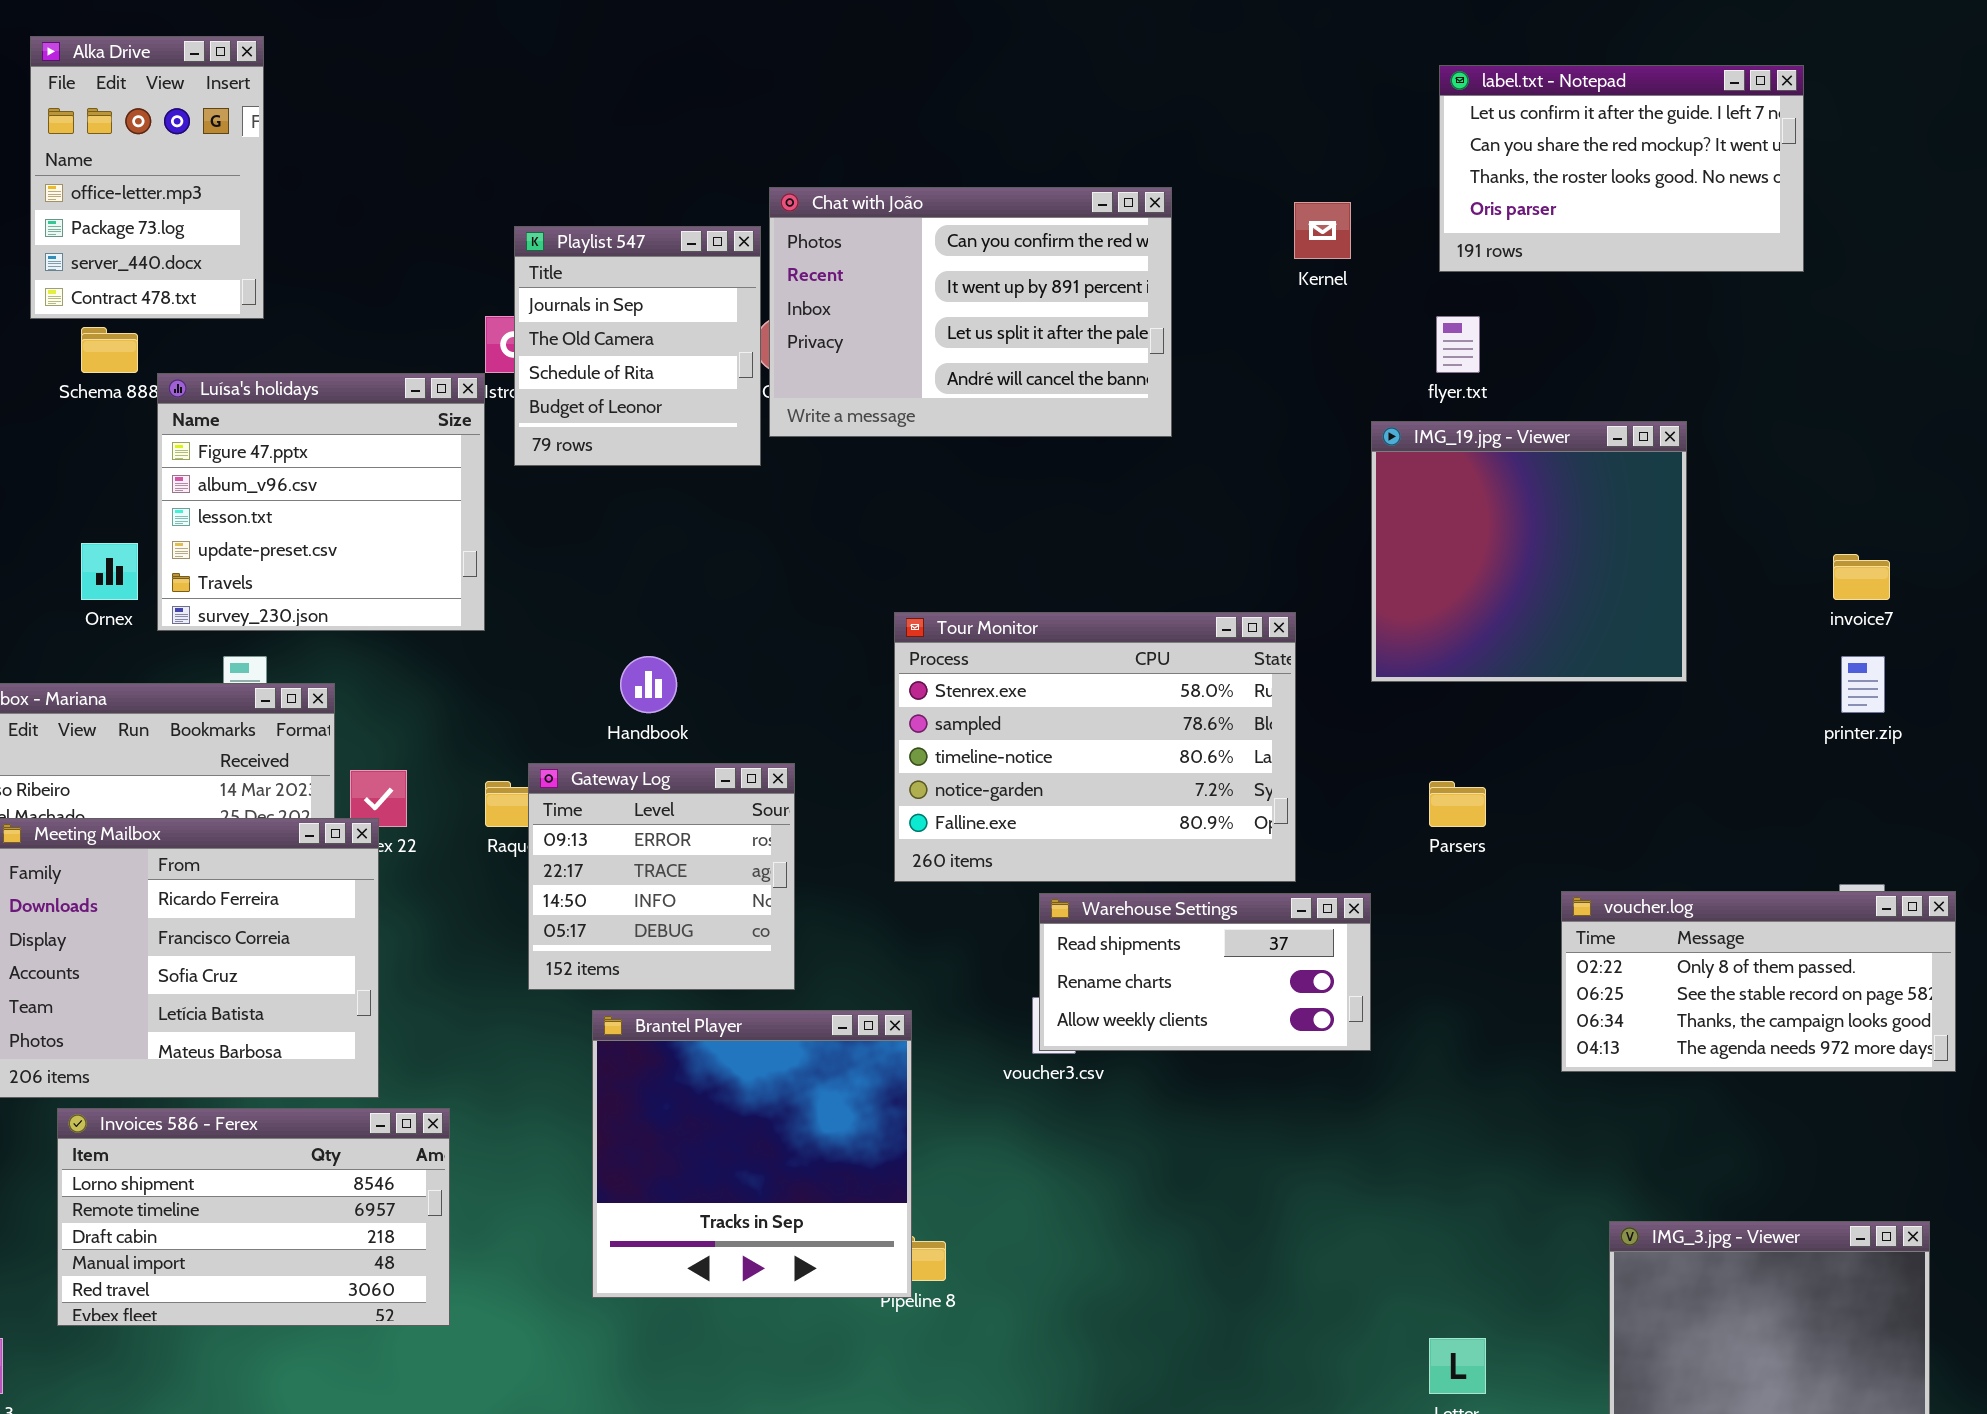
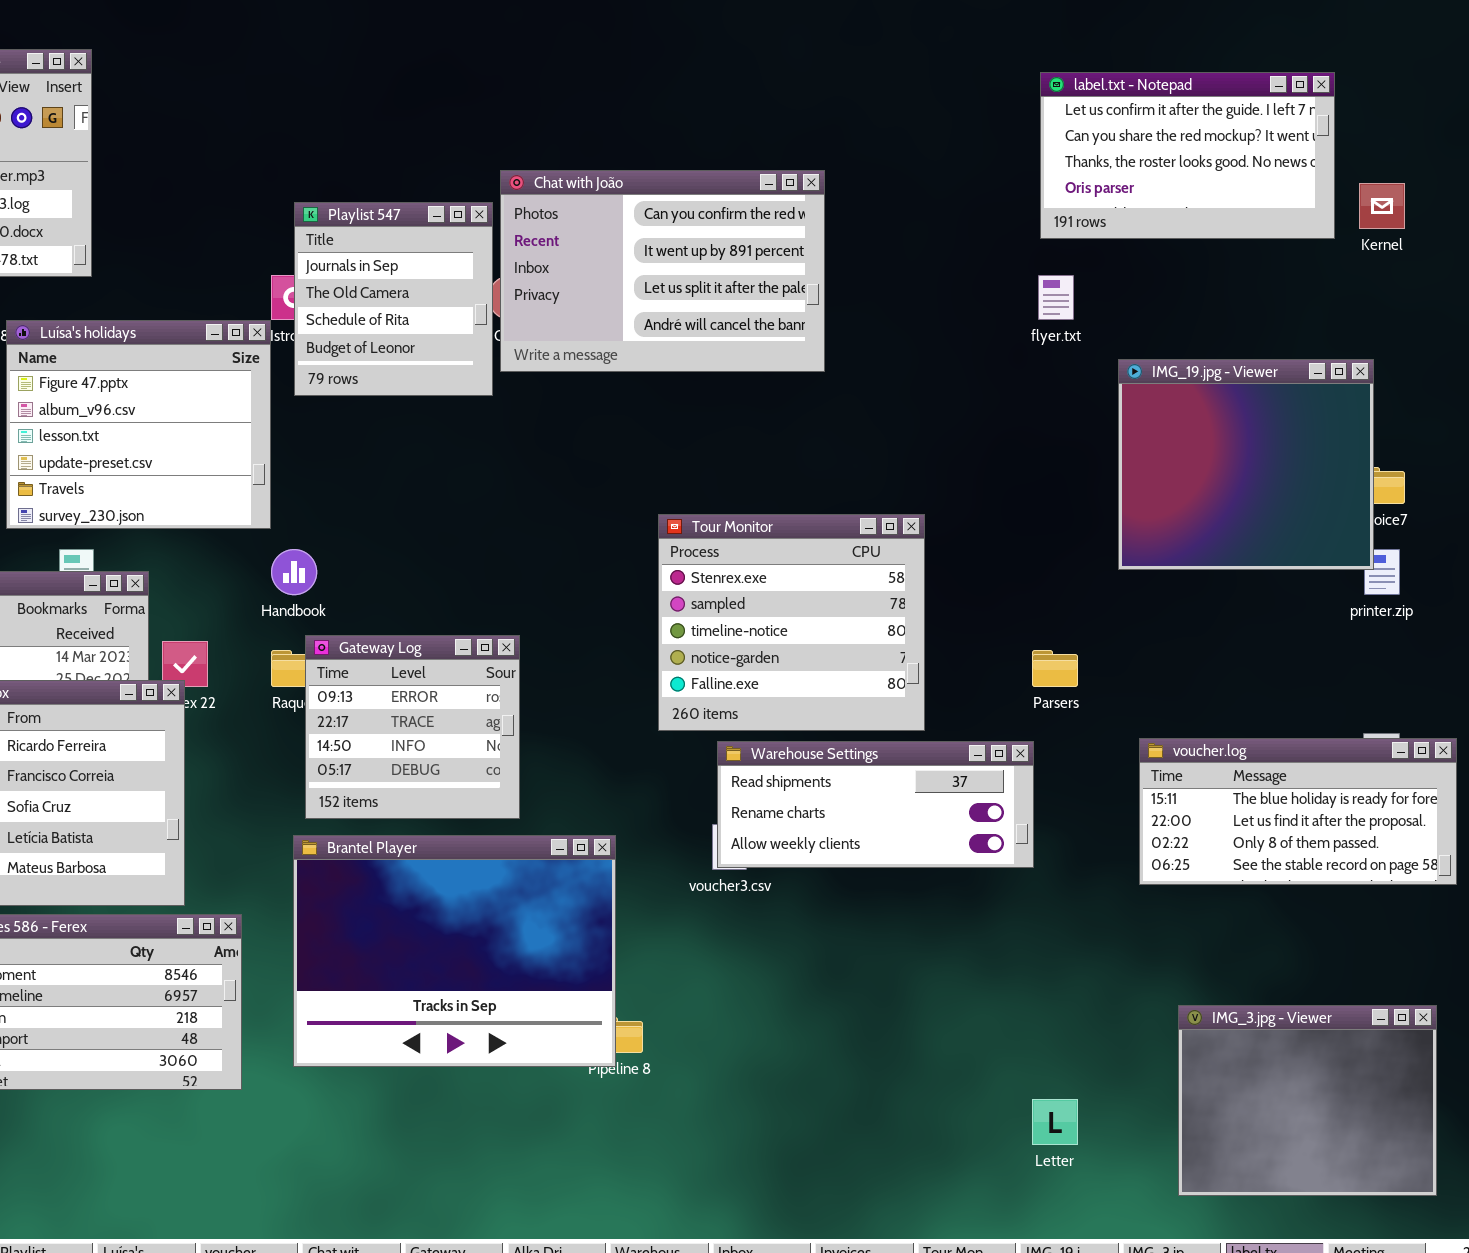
Kernel: [1294,202,1351,259] -> [1359,183,1405,229], moved
IMG_19.jpg - Viewer: [1371,421,1687,682] -> [1118,359,1374,570], moved
Tour Monitor: [894,612,1296,882] -> [658,514,925,731], resized
Handbook: [620,656,677,713] -> [271,549,317,595], moved
voucher.log: [1561,891,1956,1072] -> [1139,738,1457,885], scrolled up 2 rows
Warehouse Settings: [1039,893,1371,1051] -> [717,741,1034,868], resized
Brantel Player: [592,1010,912,1298] -> [293,835,616,1067], resized

